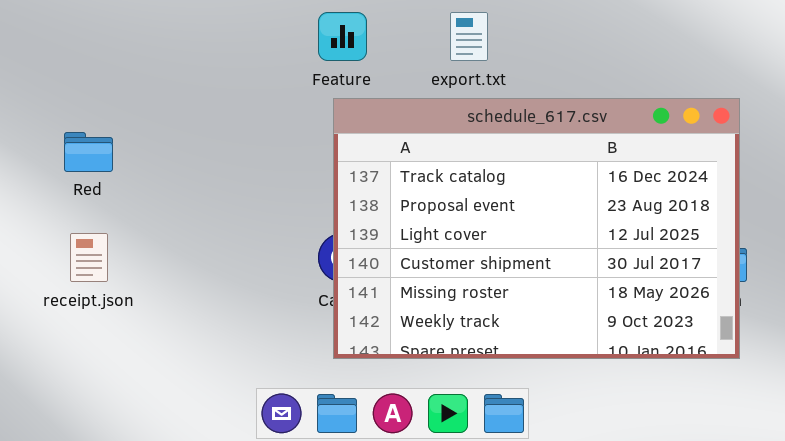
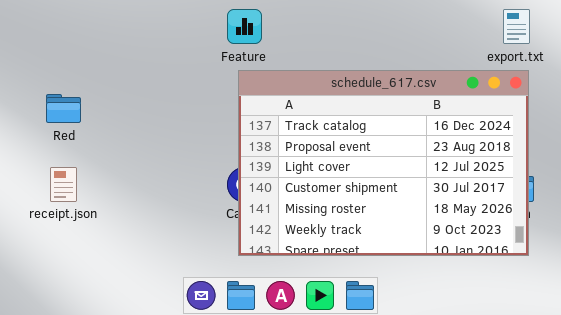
export.txt: [450,12,488,61] -> [503,9,530,44], moved

